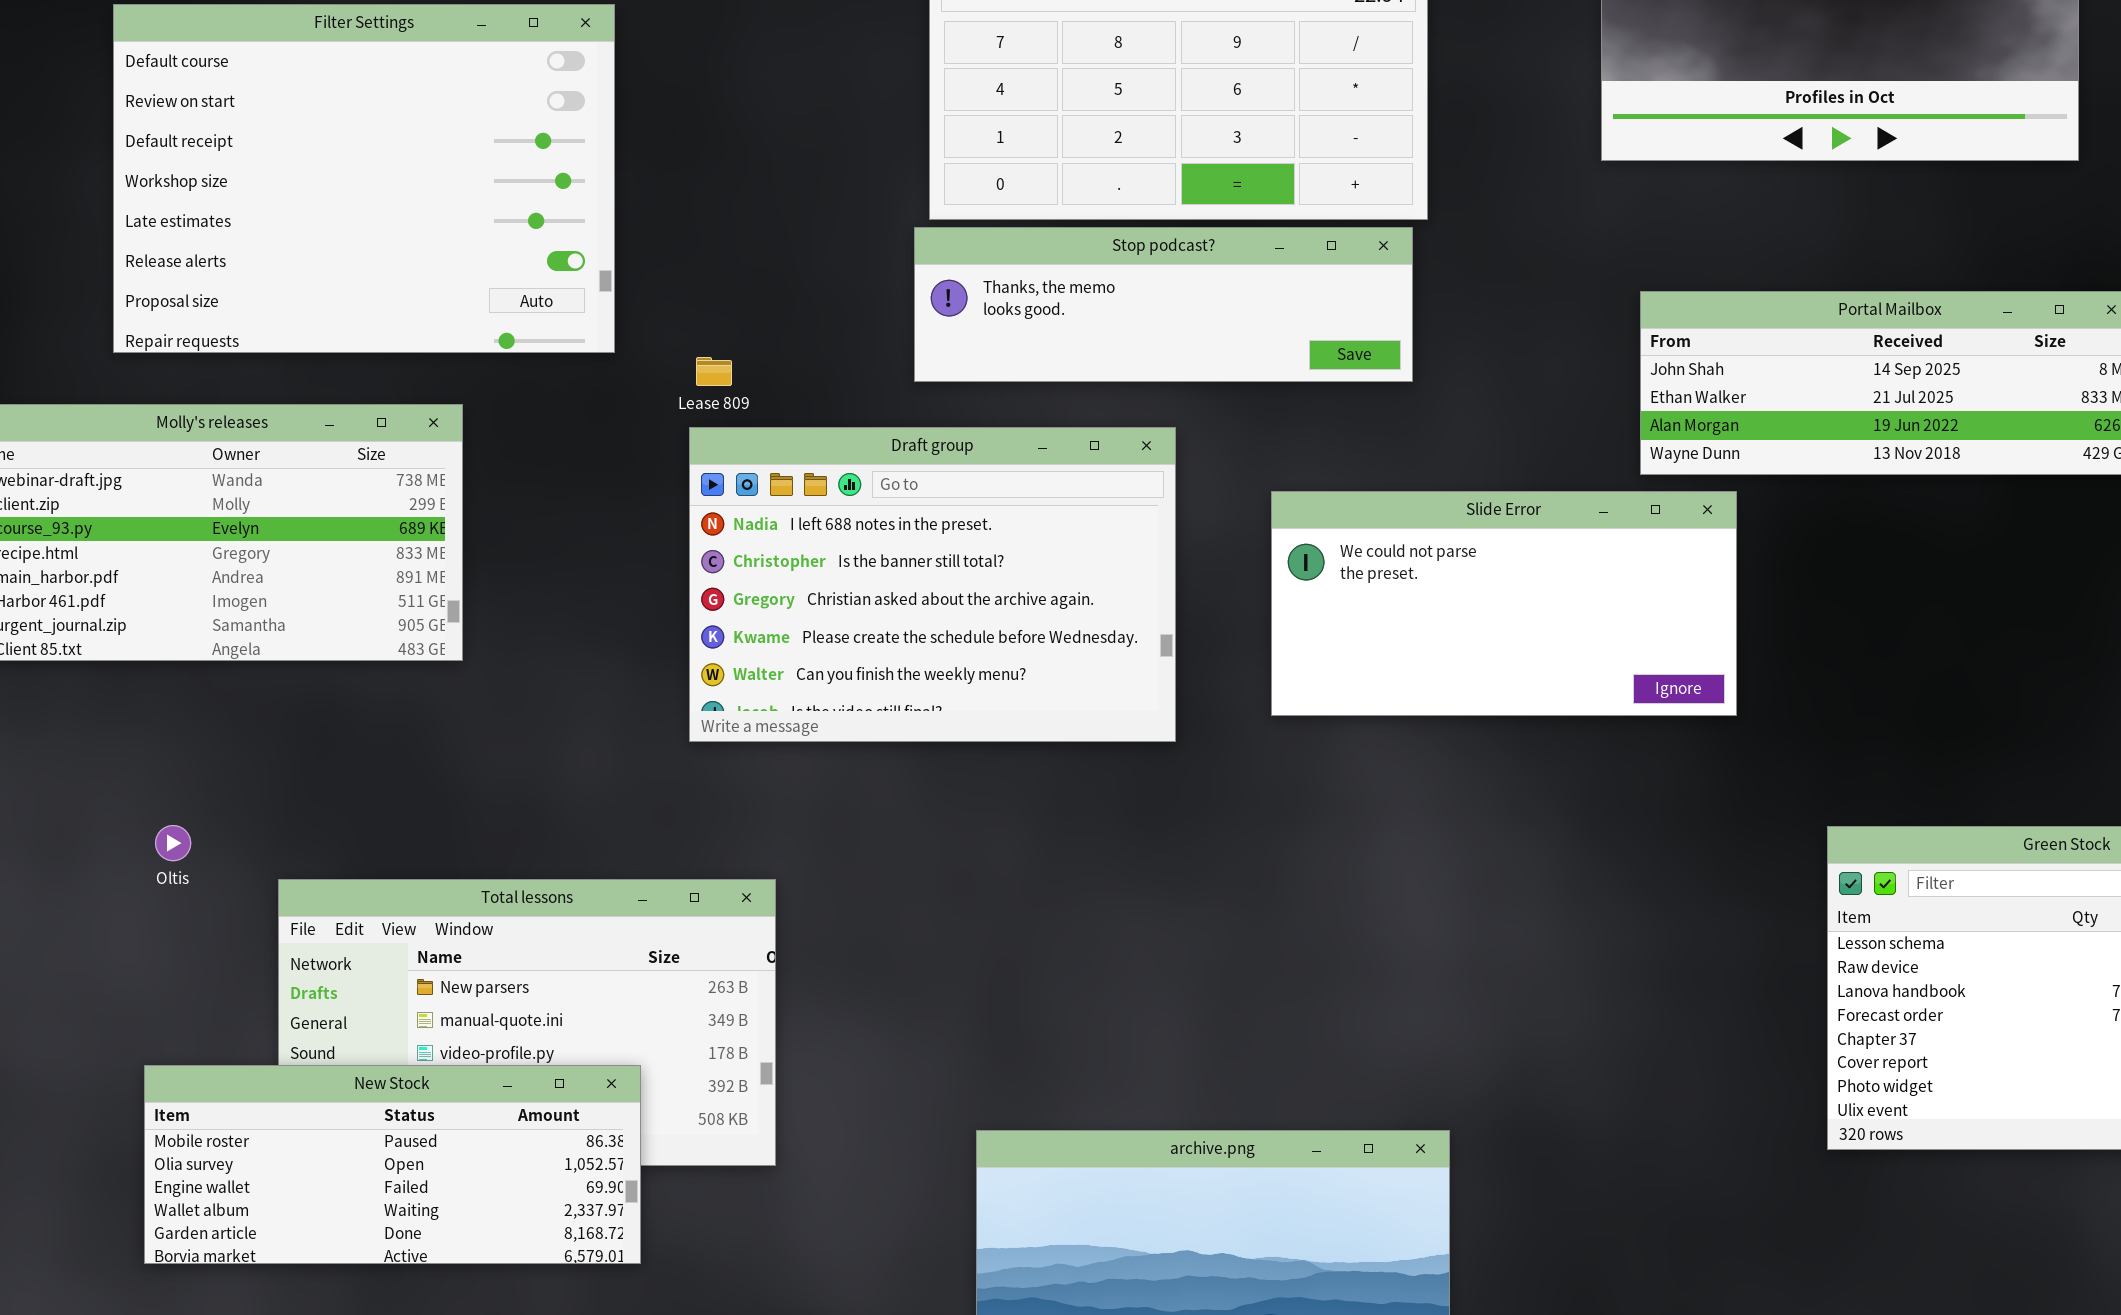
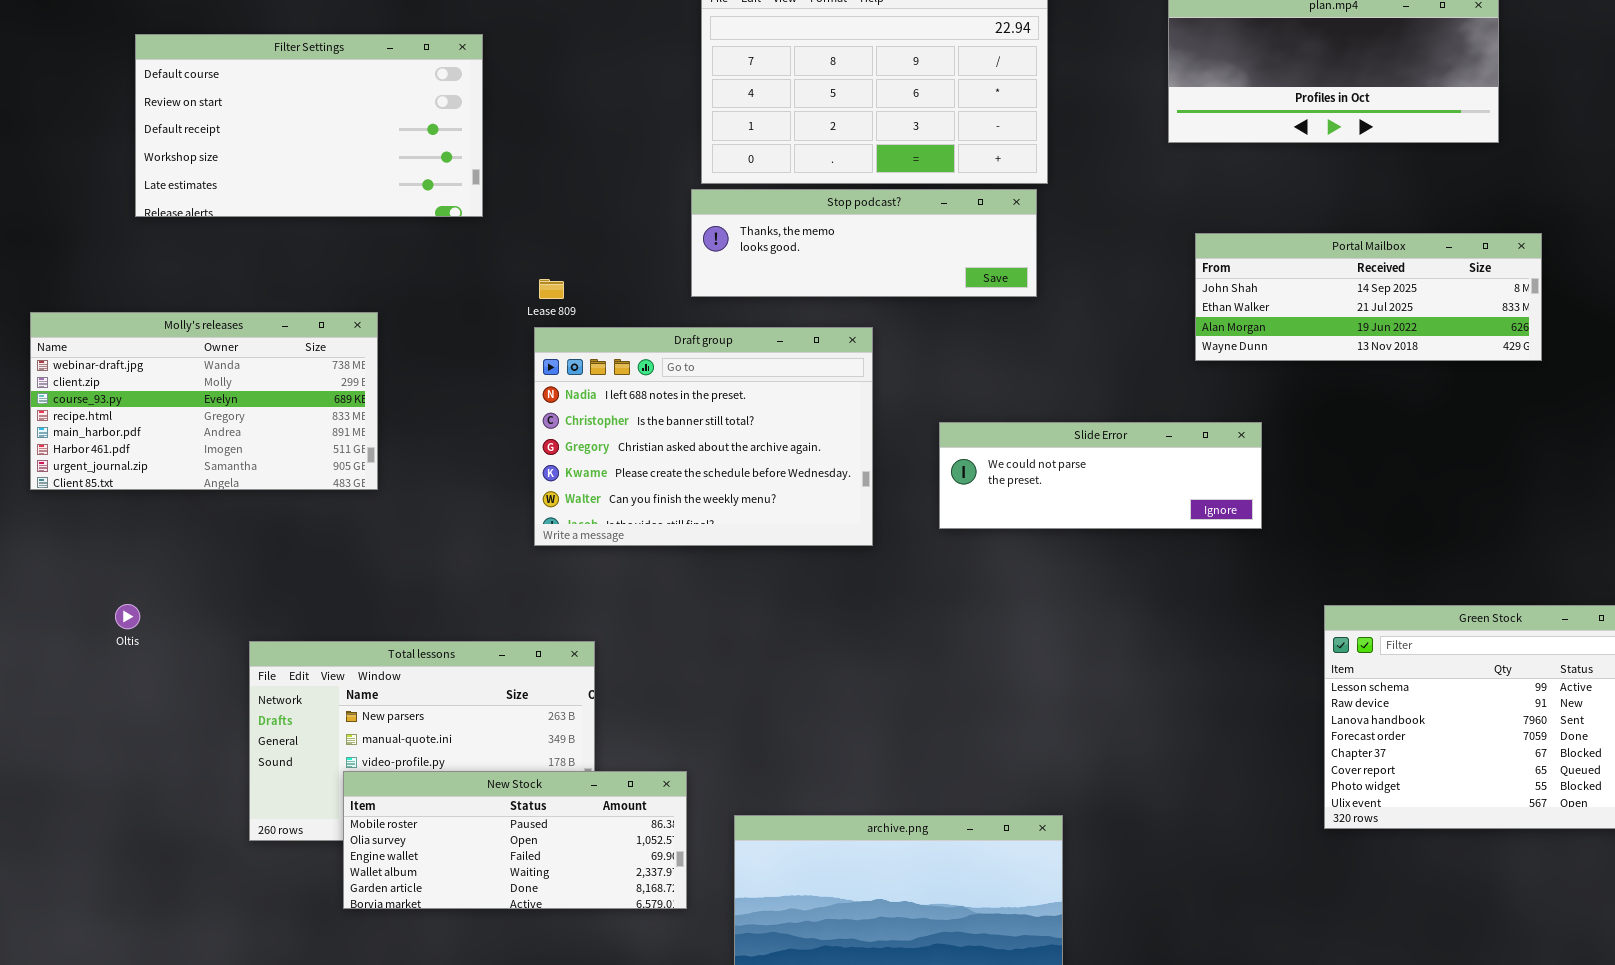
Filter Settings: [113,4,615,353] -> [135,34,483,217], resized
Slide Error: [1271,491,1737,716] -> [939,422,1262,529], resized
Oltis: [155,825,191,861] -> [115,604,140,629], moved
New Stock: [144,1065,641,1264] -> [343,771,687,909], moved

